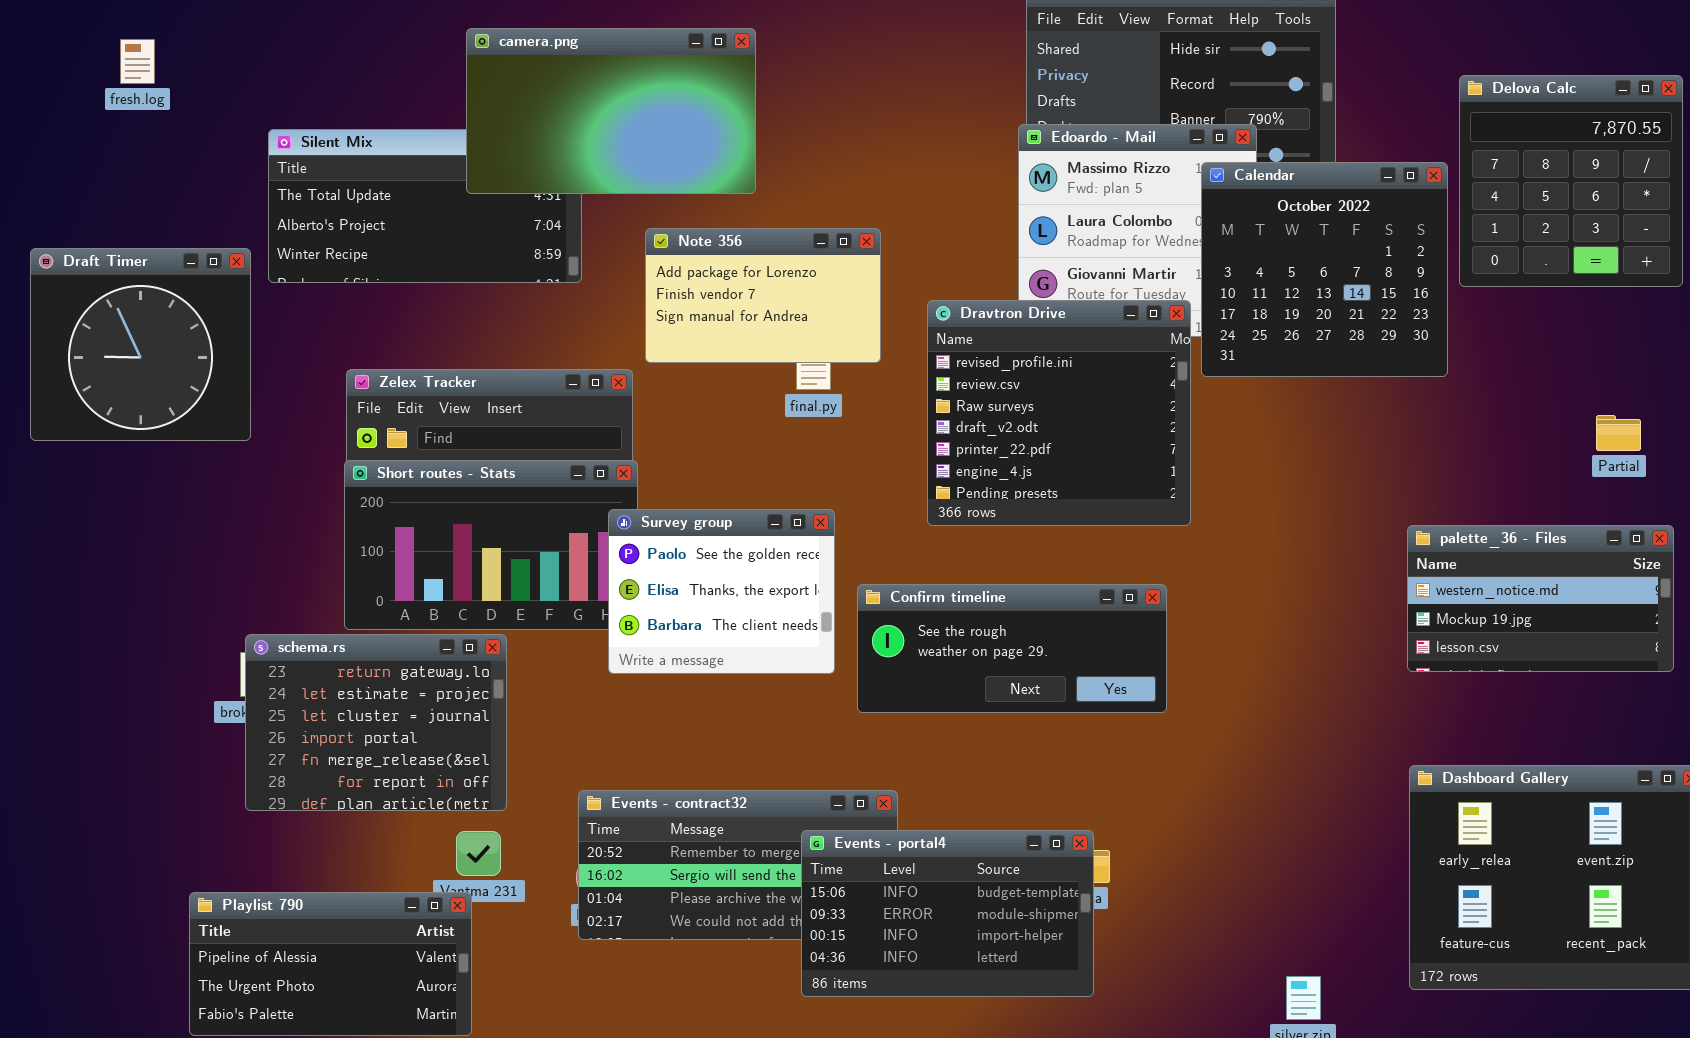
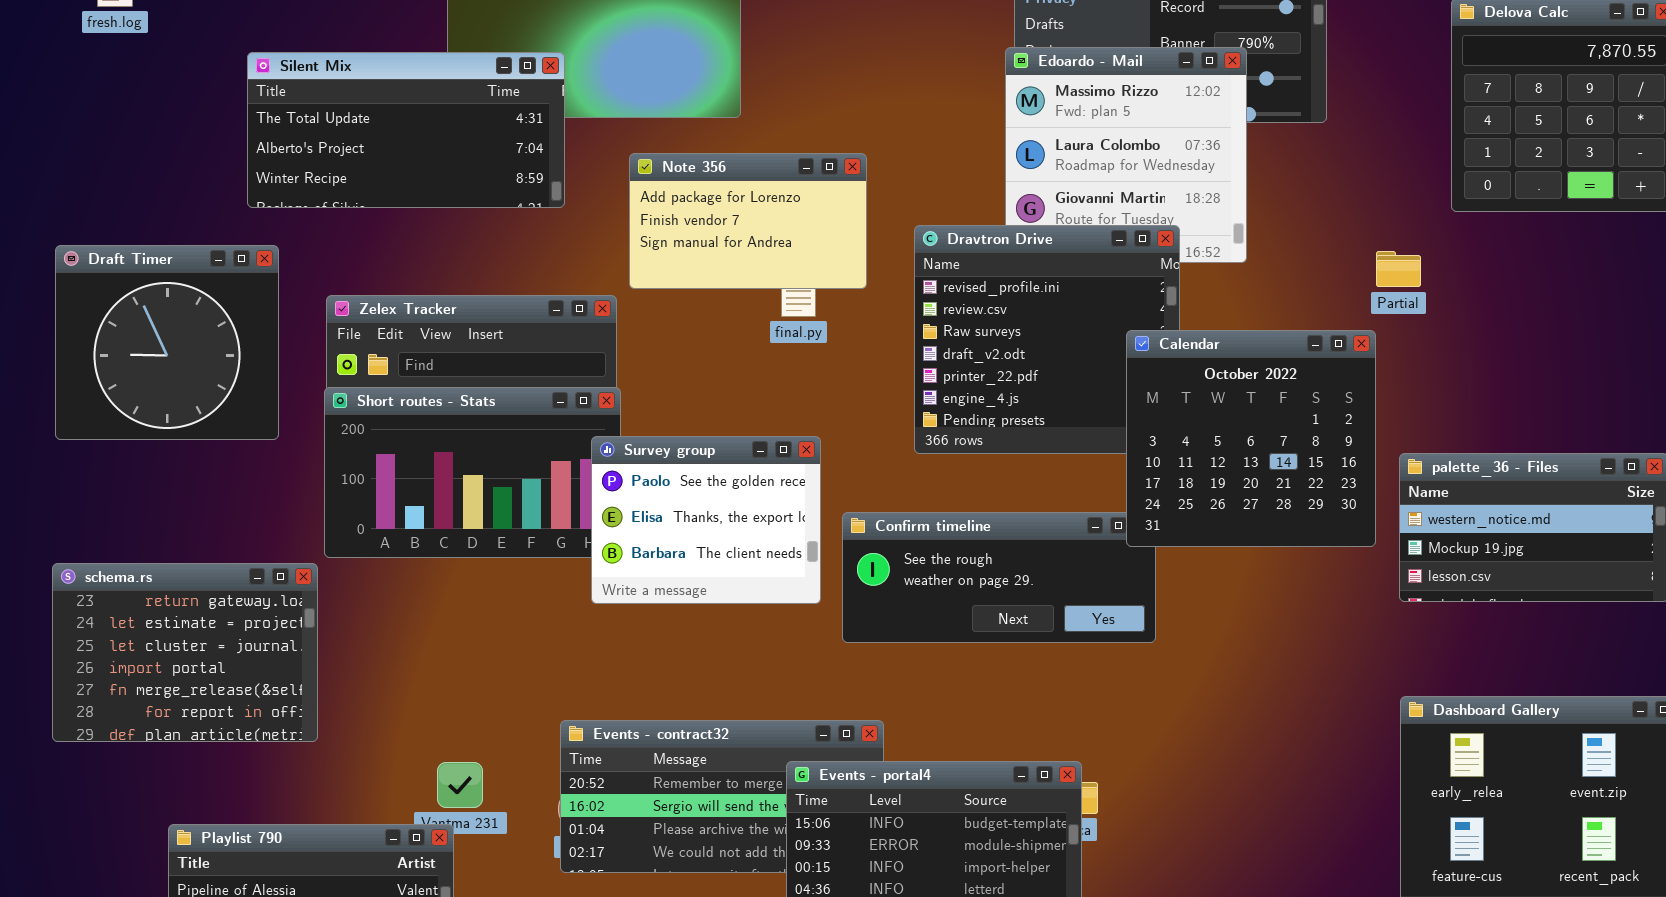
Silent Mix: [268,129,582,283] -> [247,52,565,208], raised
Calendar: [1201,162,1448,377] -> [1126,330,1376,547], moved
Draft Timer: [30,248,251,441] -> [55,245,279,440], moved
Partial: [1596,415,1641,451] -> [1376,251,1421,287], moved
schema.rs: [245,634,507,811] -> [52,563,318,742], moved

